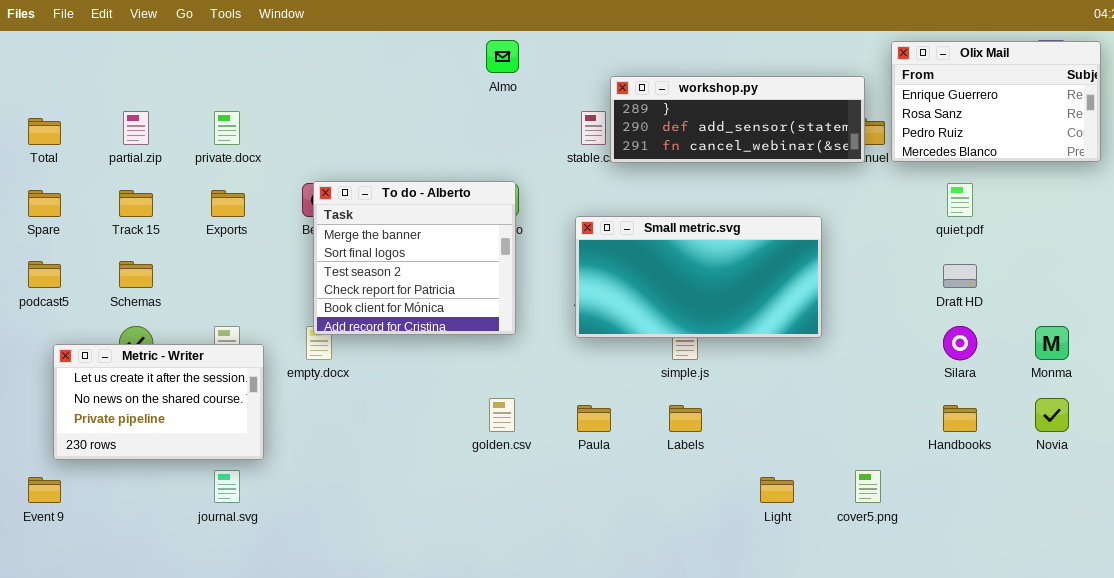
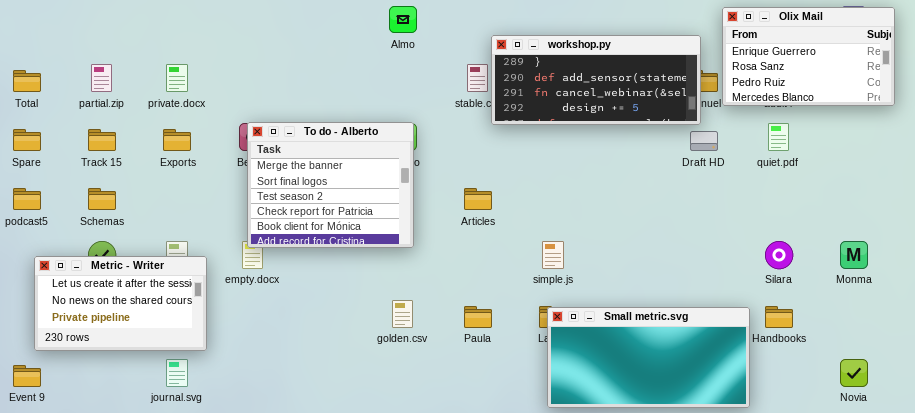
workshop.py: [610,76,865,163] -> [491,35,701,125], resized
Small metric.svg: [575,216,822,338] -> [547,307,750,408], moved
Draft HD: [943,264,977,288] -> [690,131,718,151], moved
Novia: [1035,398,1069,432] -> [840,359,868,387], moved

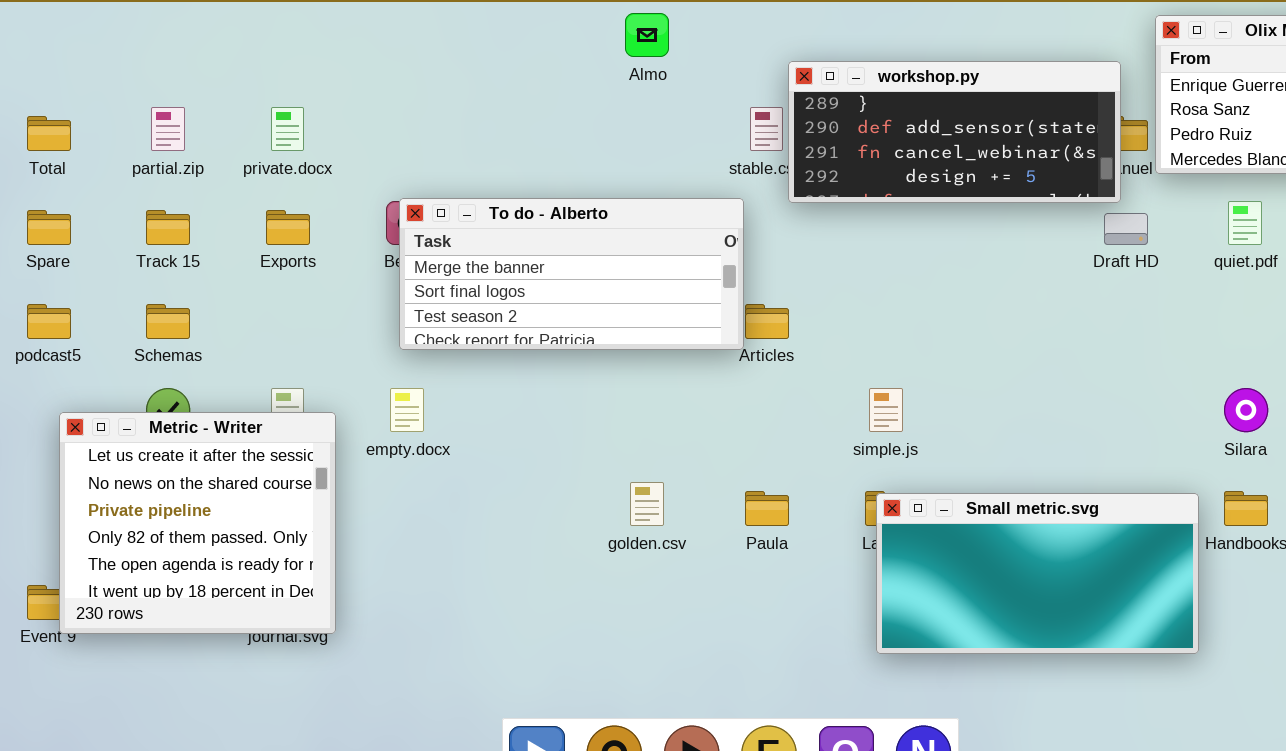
To do - Alberto: [247,122,414,248] -> [399,198,744,350], resized
Metric - Writer: [34,256,207,351] -> [59,412,336,634], resized

